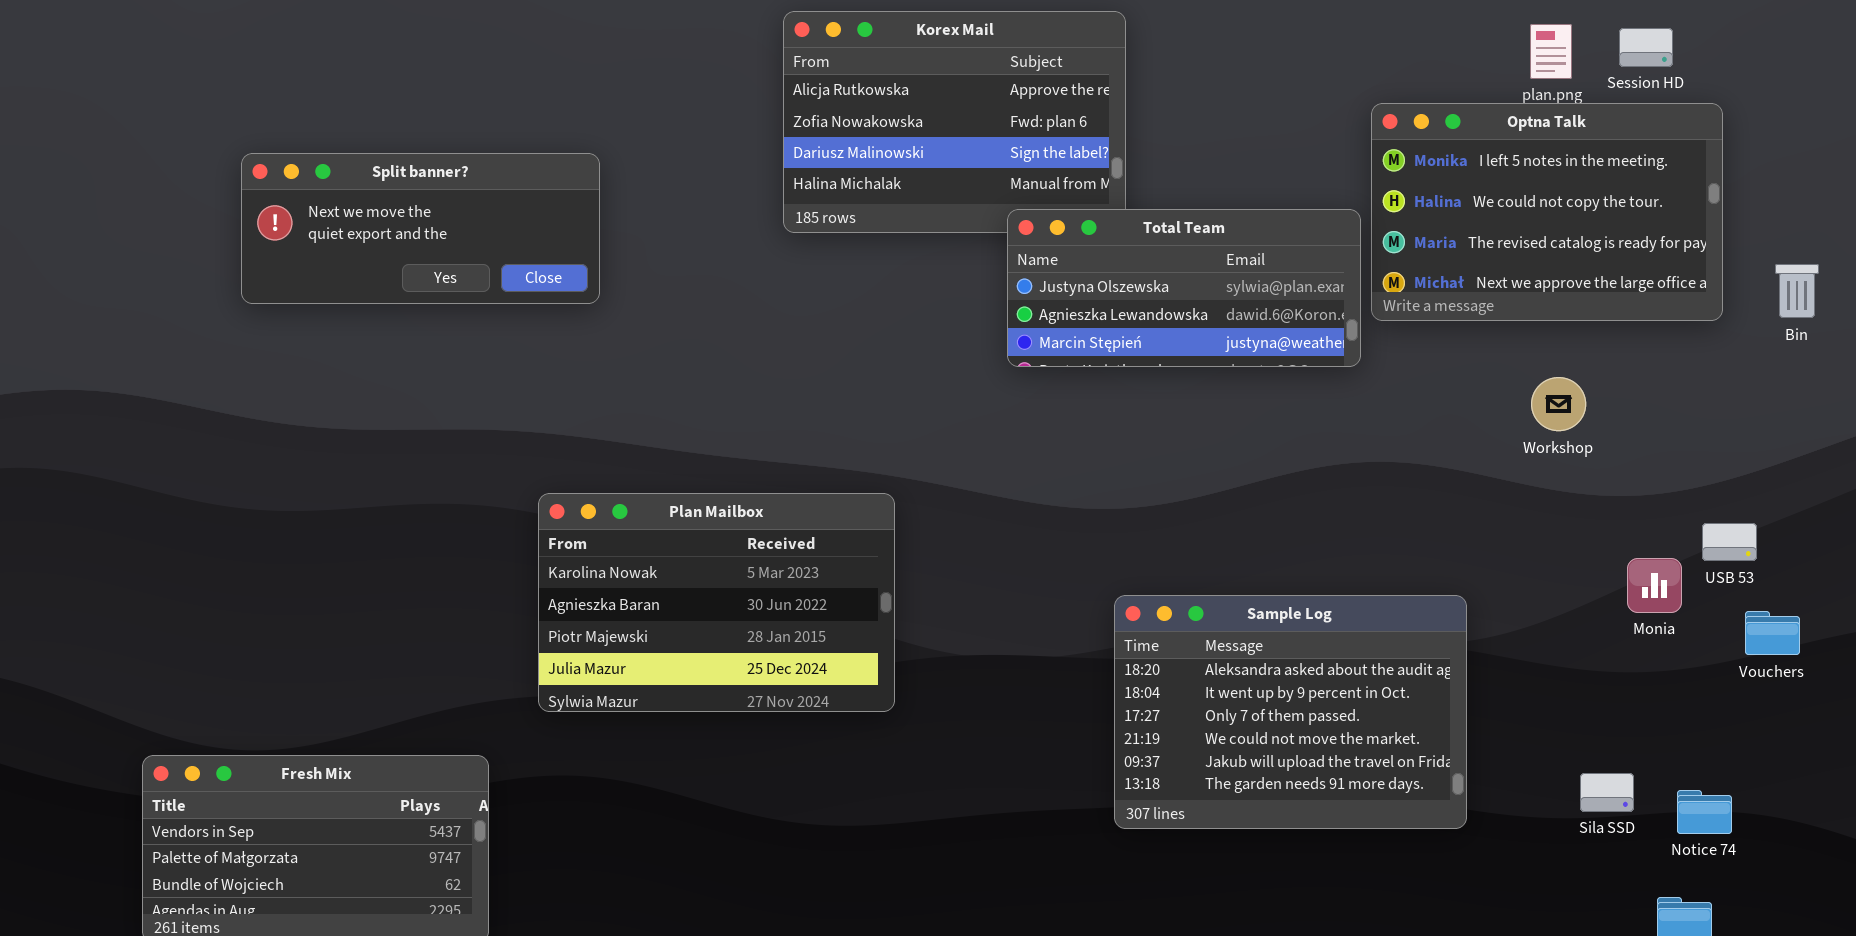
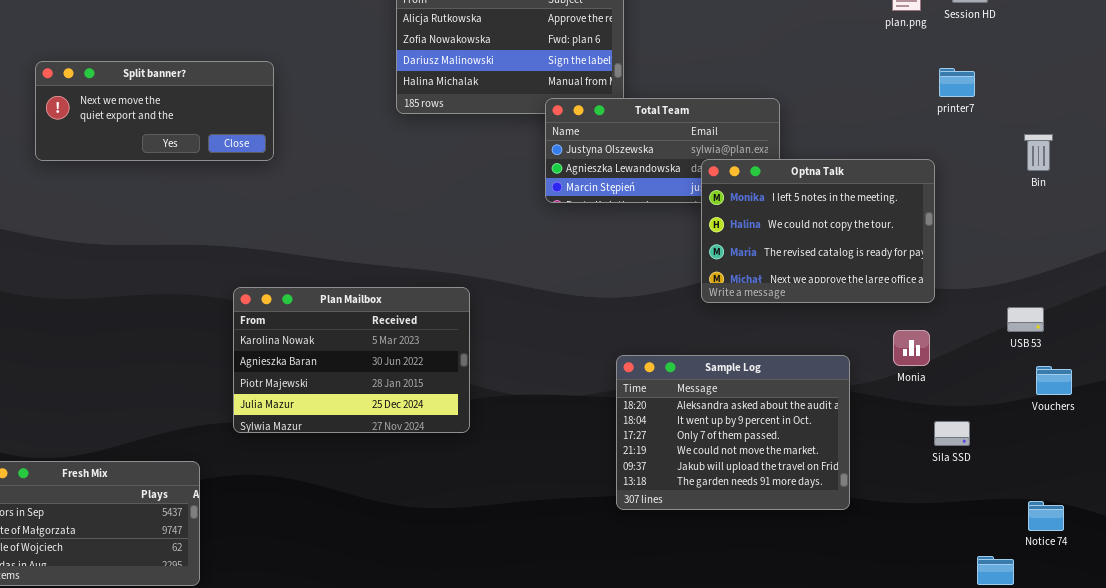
Optna Talk: [1371,103,1723,321] -> [701,159,935,303], moved
Bin: [1775,264,1819,318] -> [1024,134,1053,171], moved
Monia: [1627,558,1682,613] -> [893,330,930,366], moved
Sila SSD: [1580,773,1634,812] -> [934,421,970,446], moved
Notice 74: [1677,790,1732,834] -> [1028,501,1064,531], moved

